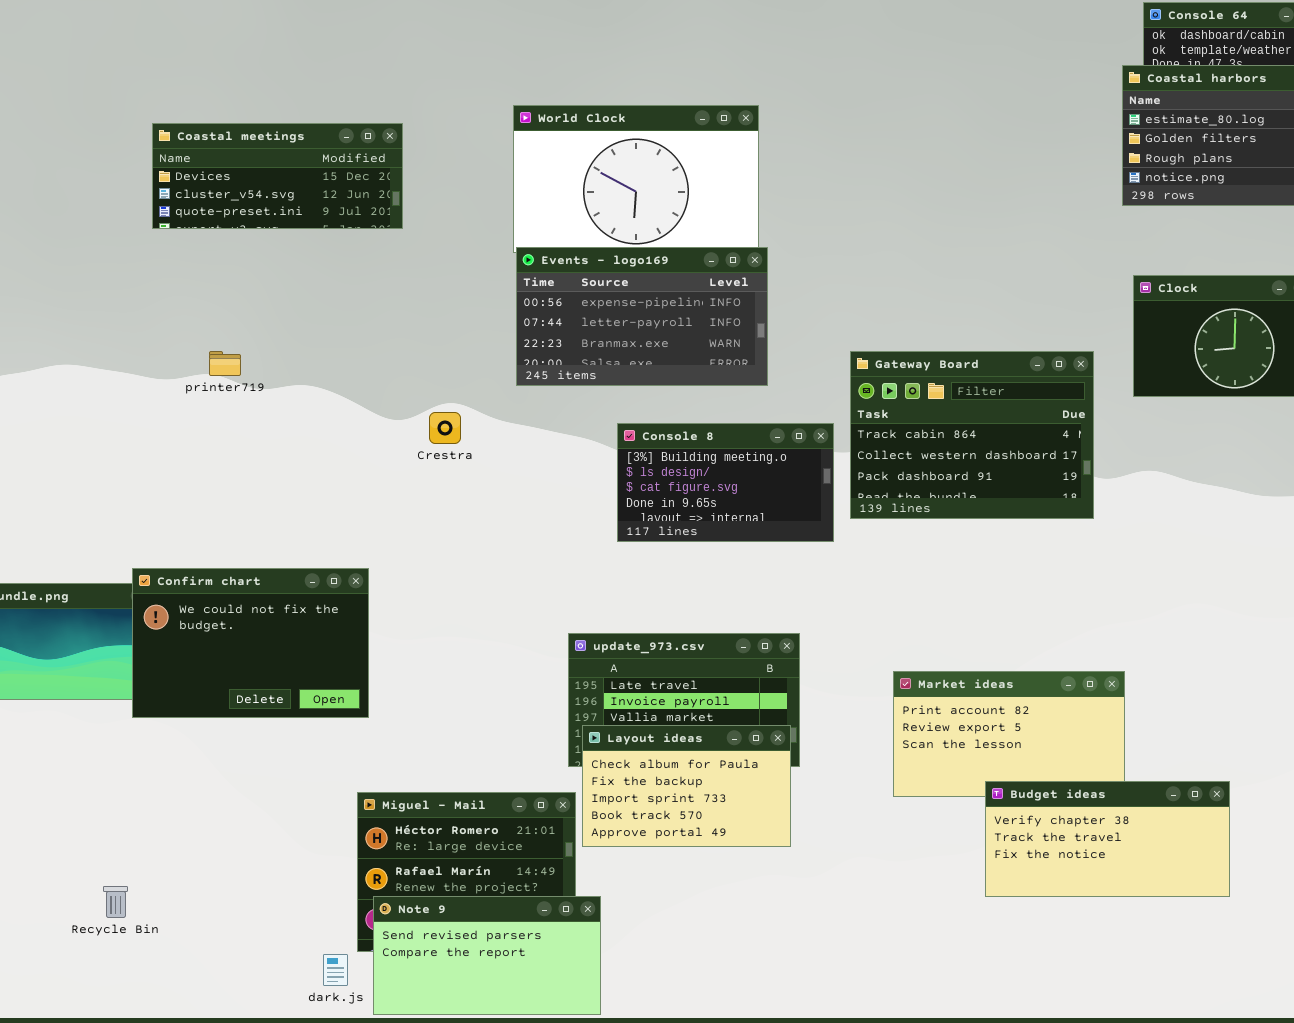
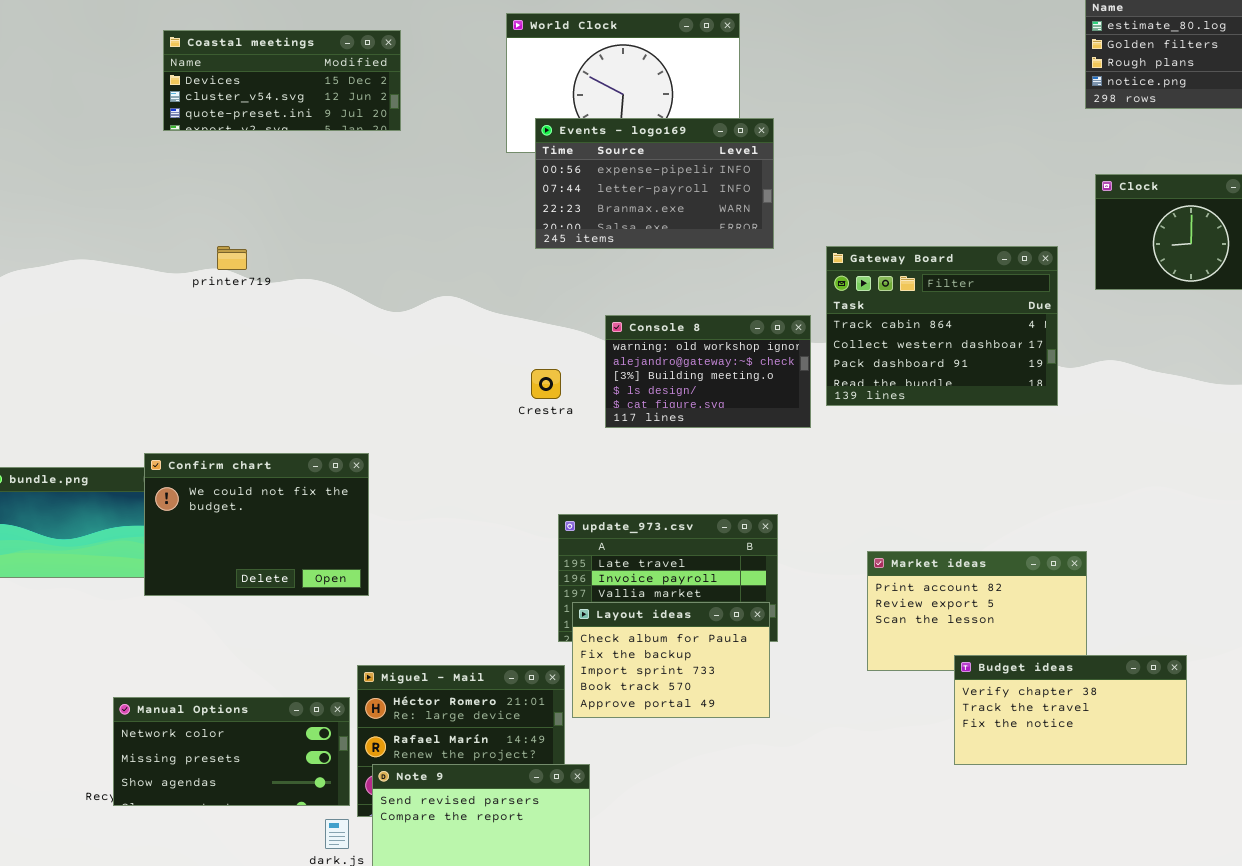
Events - logo169: [516,247,768,386] -> [535,118,774,249], moved
Crestra: [429,412,461,444] -> [531,369,561,399], moved
Console 8: [617,423,834,542] -> [605,315,811,428], scrolled up 2 rows
Manual Options: none -> [113,697,350,806], opened

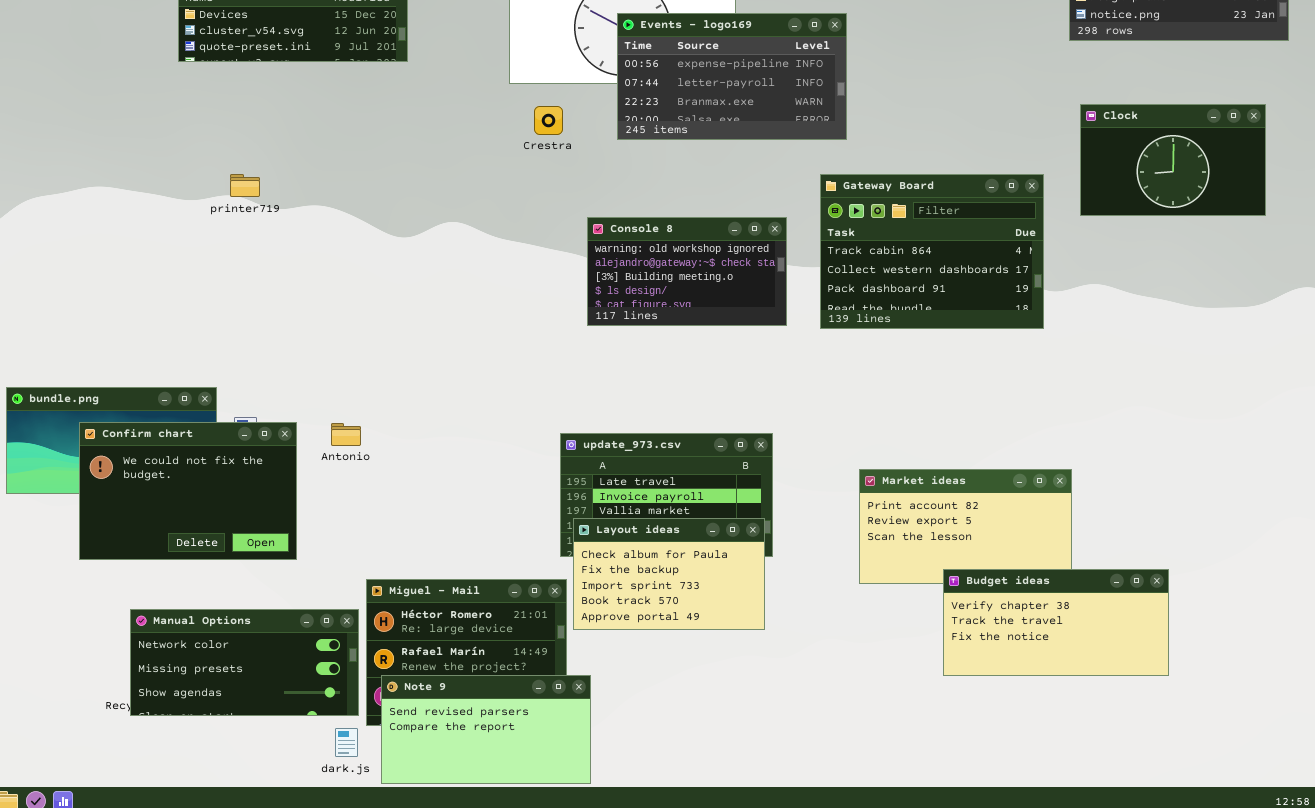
Events - logo169: [535,118,774,249] -> [617,13,847,140], moved
Console 8: [605,315,811,428] -> [587,217,787,326], moved
Crestra: [531,369,561,399] -> [534,106,563,135], moved
Confirm chart: [144,453,369,596] -> [79,422,297,560], moved

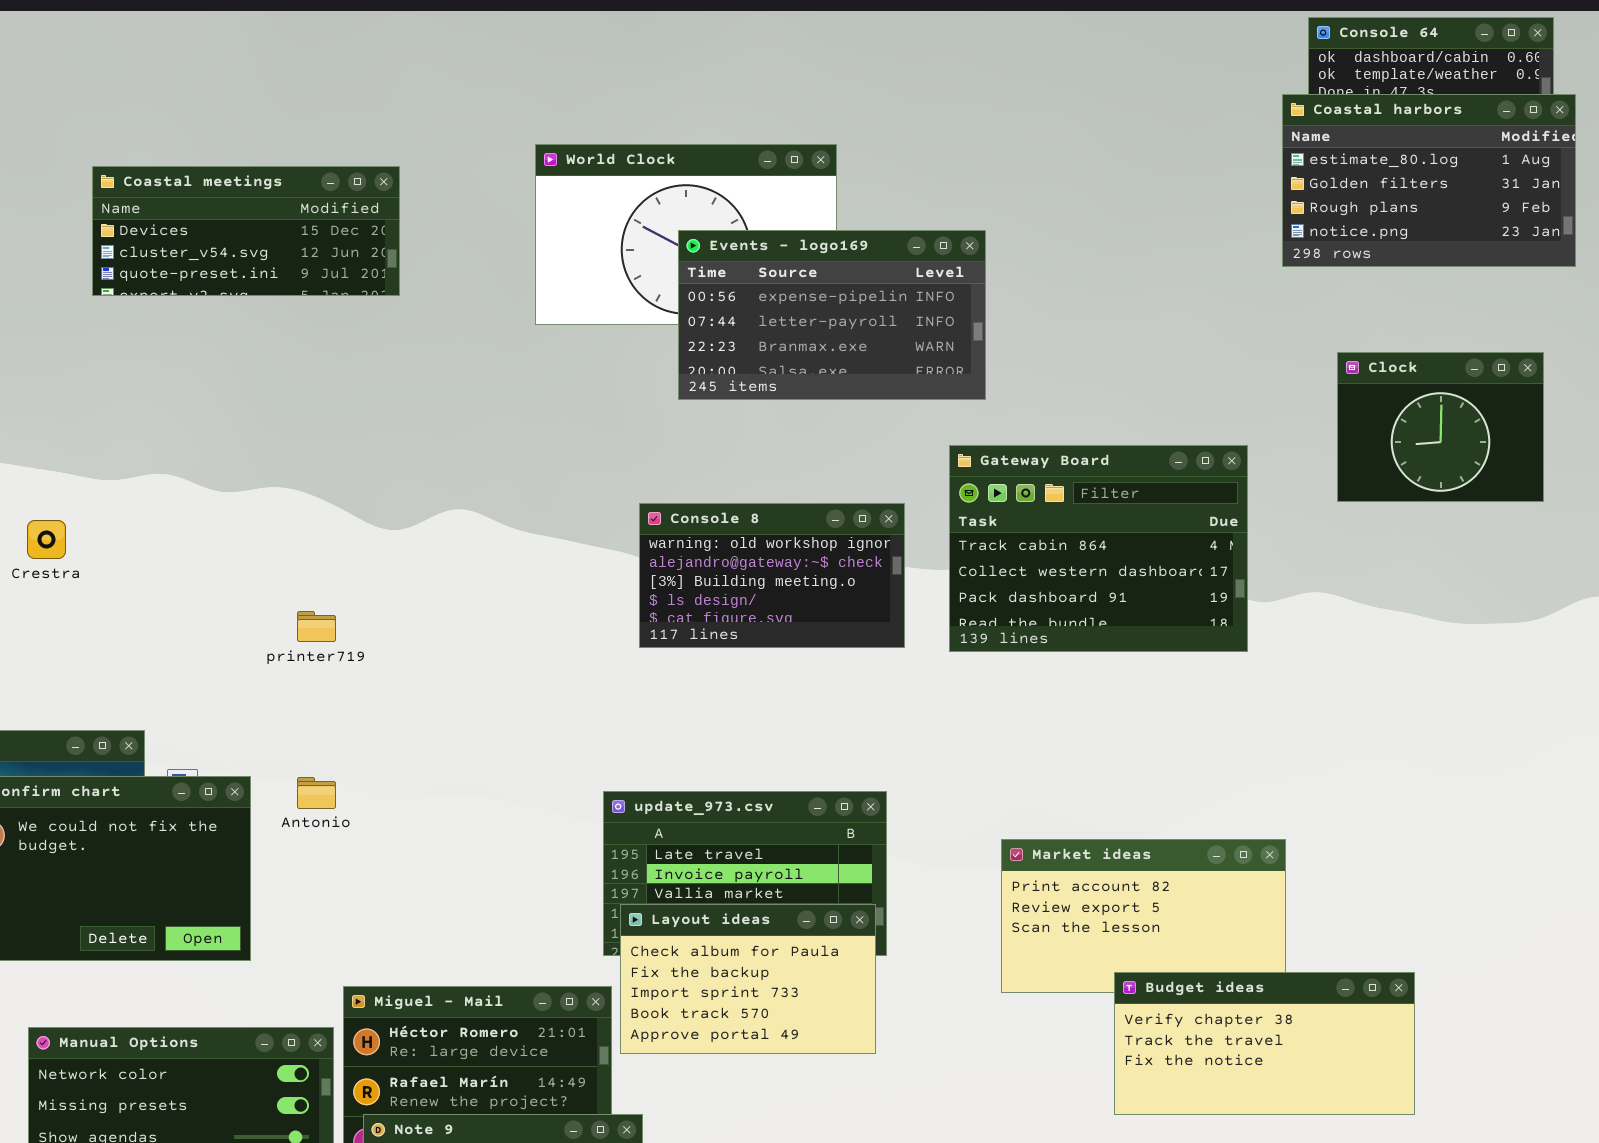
Clock: [1080,104,1266,216] -> [1337,352,1544,502], resized
Crestra: [534,106,563,135] -> [27,520,66,559], moved
printer719: [230,174,260,197] -> [297,611,336,642], moved

